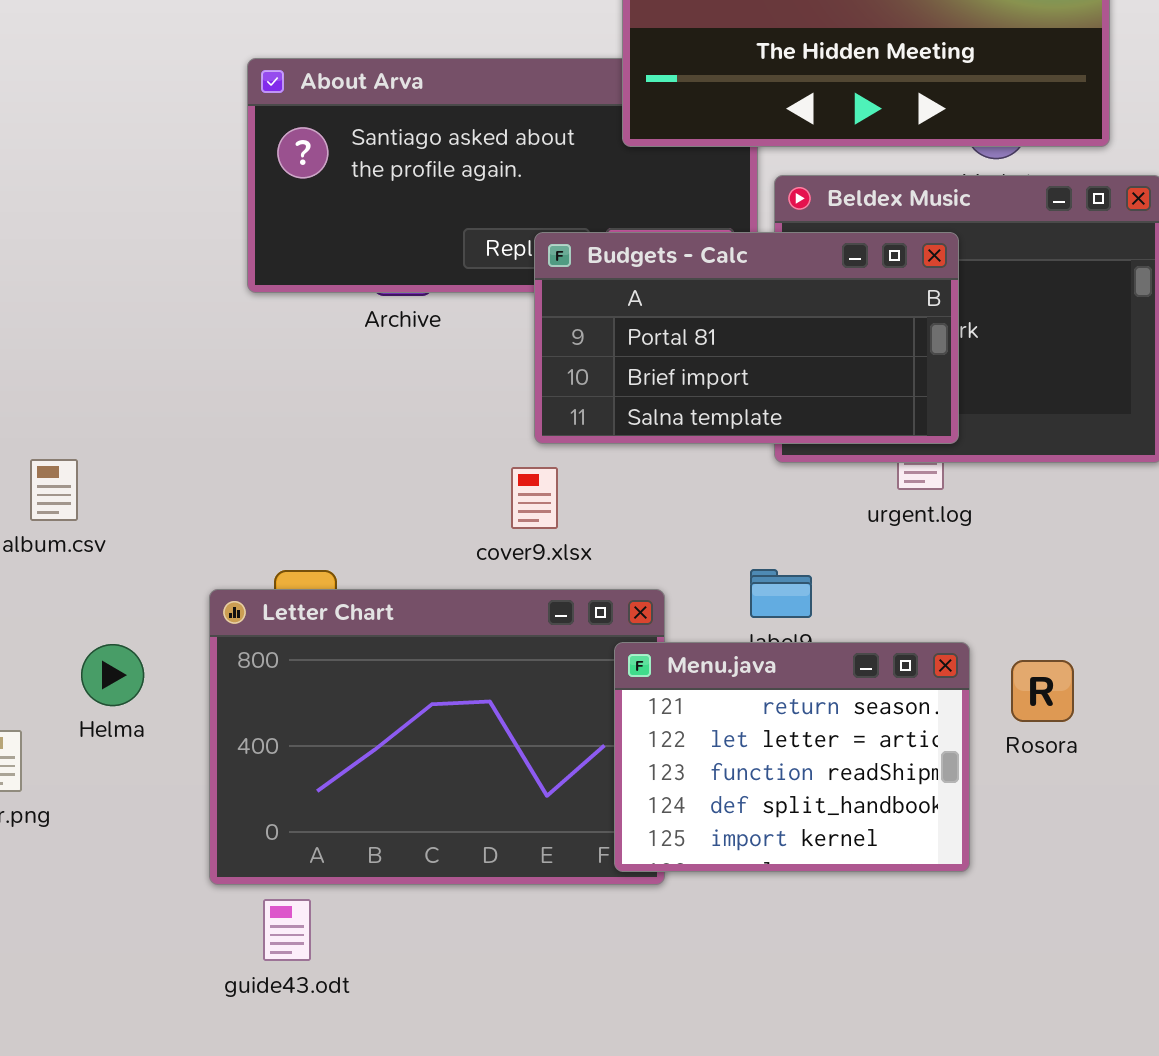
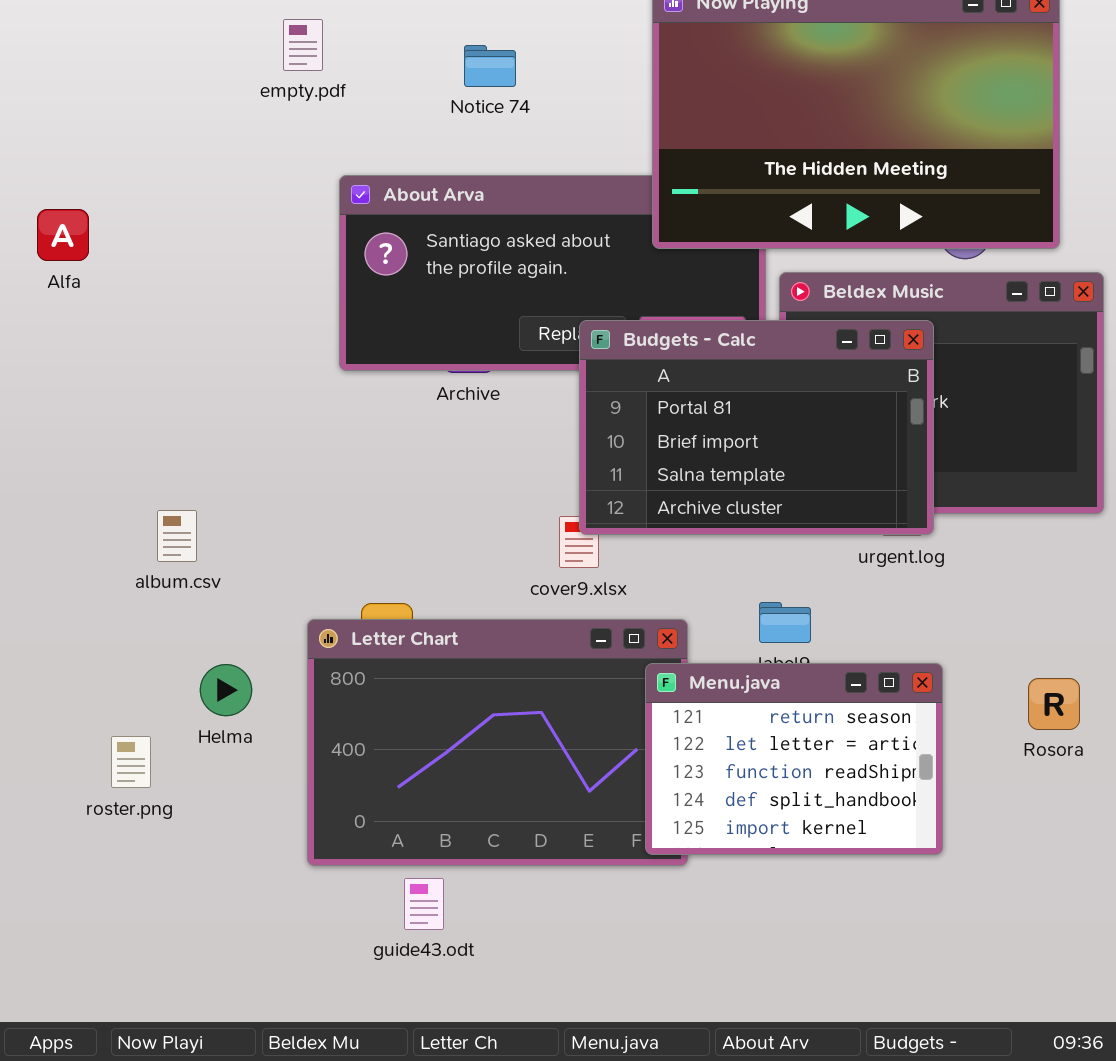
Budgets - Calc: [534,232,959,444] -> [579,320,934,535], resized
Rosora: [1011,660,1074,722] -> [1028,678,1080,730], moved
guide43.odt: [263,899,311,961] -> [404,878,444,930], moved

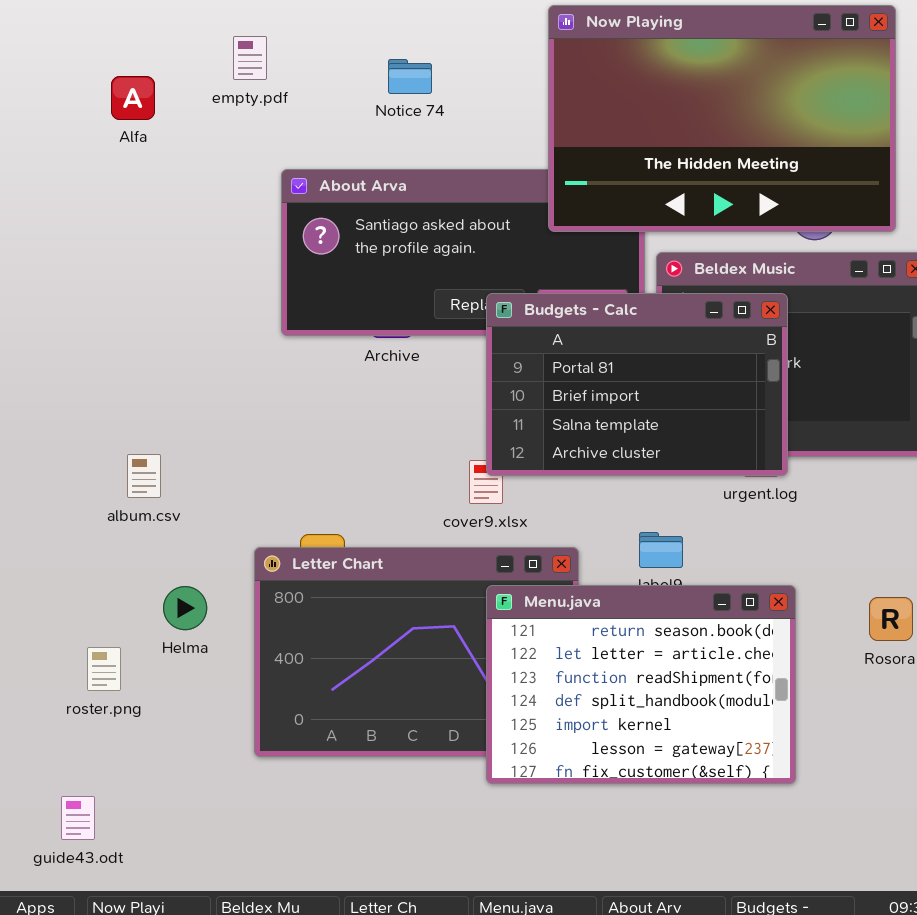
Alfa: [37,209,89,261] -> [111,76,155,120], moved
Menu.java: [645,663,943,855] -> [486,585,796,784], resized
guide43.odt: [404,878,444,930] -> [61,796,95,840], moved

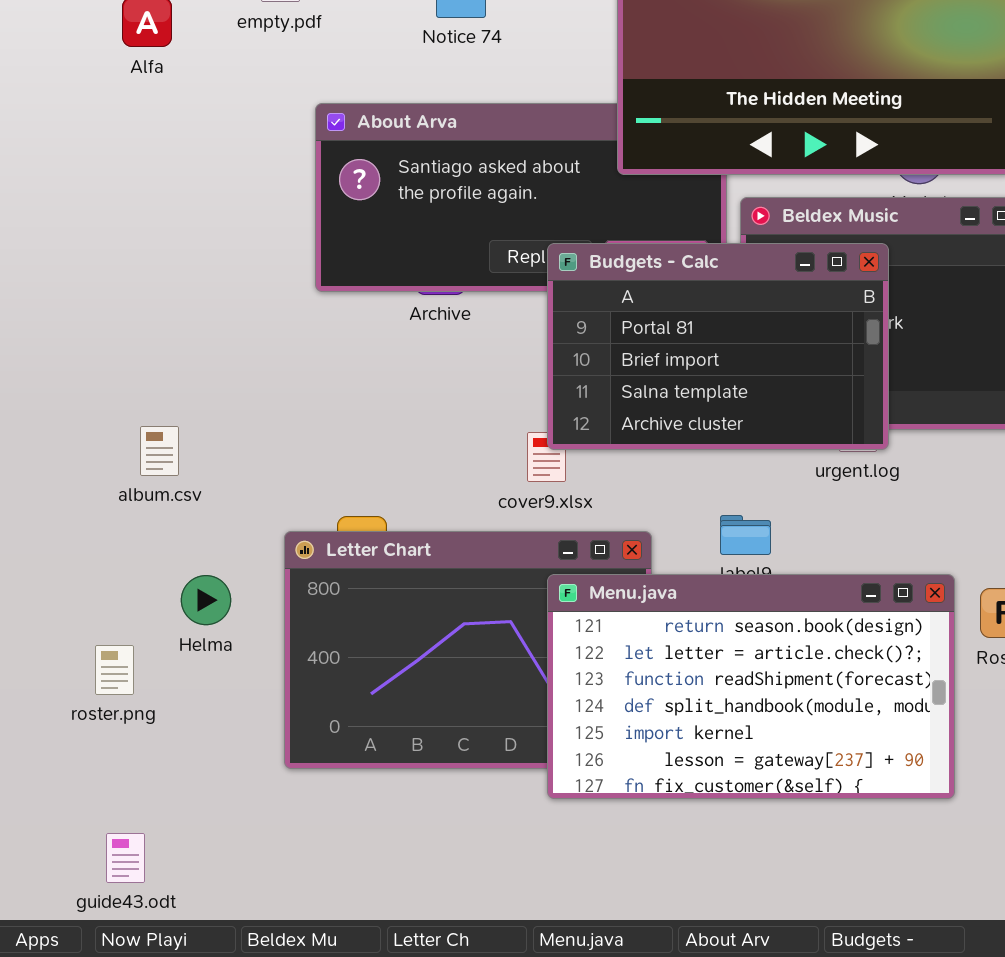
Menu.java: [486,585,796,784] -> [547,574,955,799], resized
guide43.odt: [61,796,95,840] -> [106,833,145,883], moved

